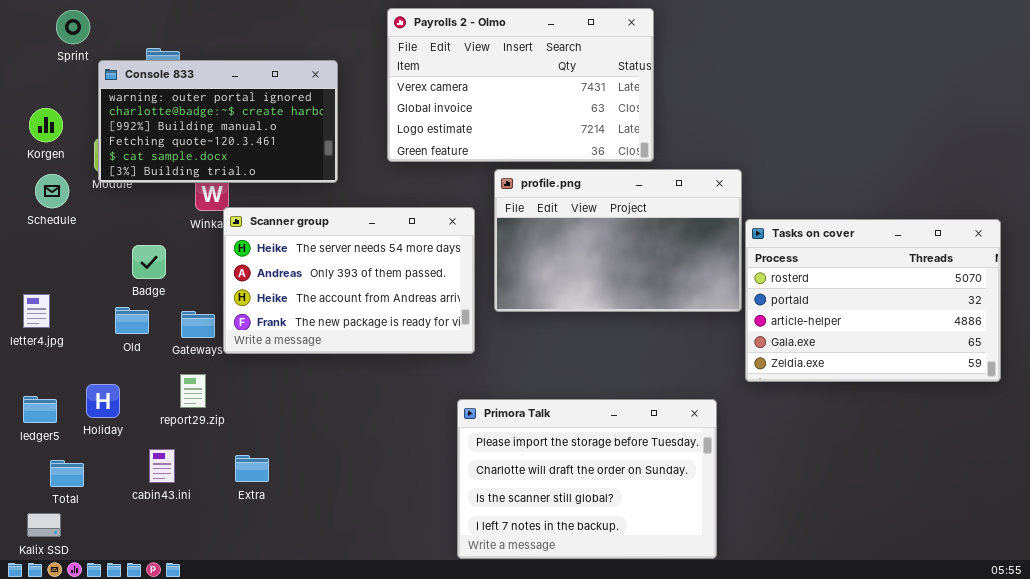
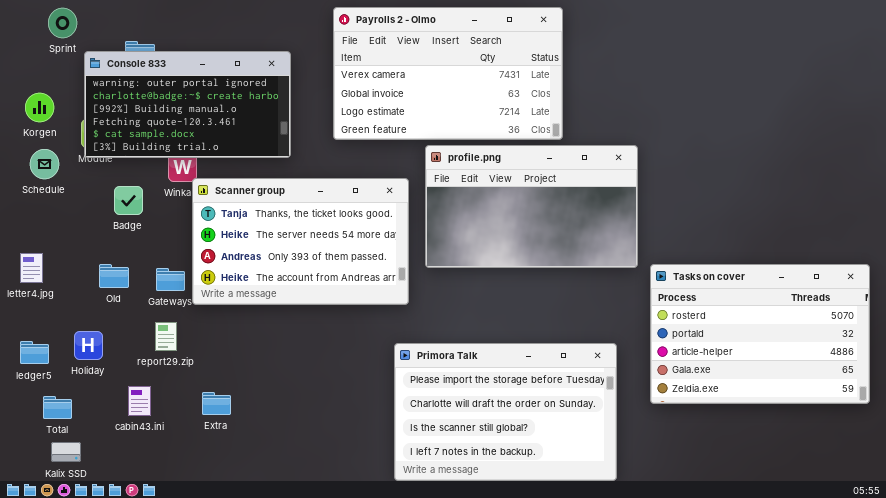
Scanner group: [223,207,475,354] -> [192,178,409,305], scrolled up 1 row
Tasks on cover: [745,219,1001,382] -> [650,264,870,404], moved
Badge: [132,245,166,279] -> [114,186,143,215], moved
Kalix SSD: [27,513,61,537] -> [51,442,81,462], moved

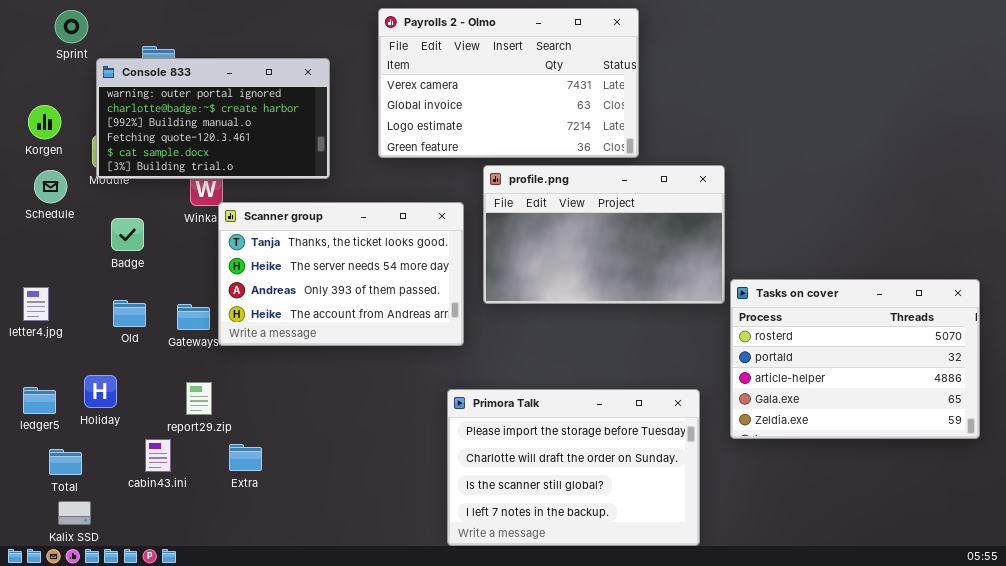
Badge: [114,186,143,215] -> [111,218,144,251], moved
Tasks on cover: [650,264,870,404] -> [730,279,980,439], moved
report29.zip: [155,322,177,351] -> [186,382,212,415], moved

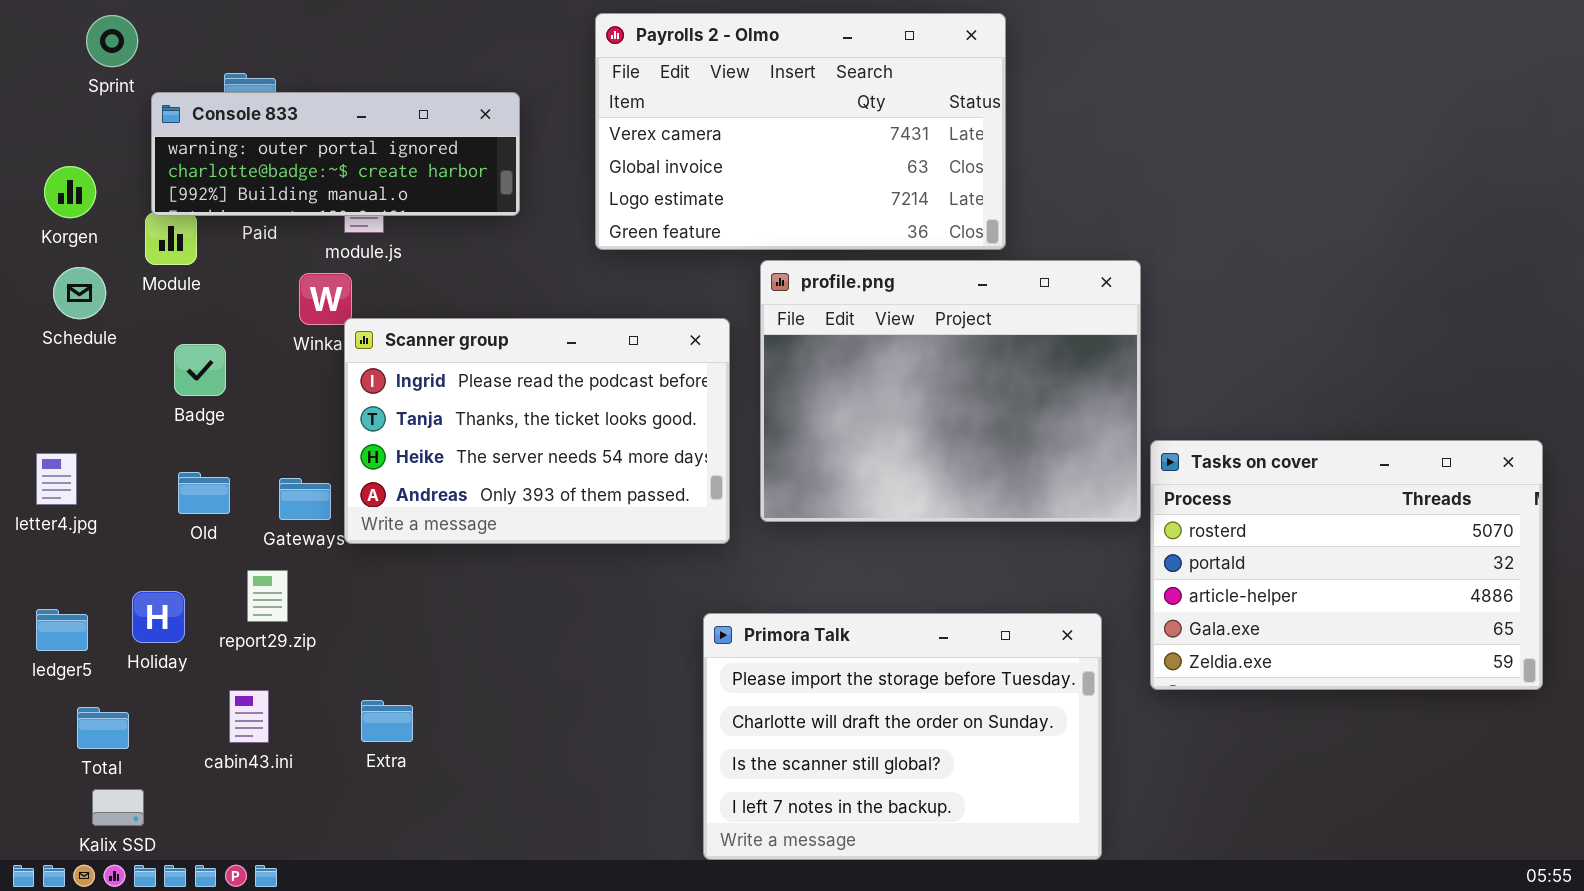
Console 833: [96,58,330,179] -> [151,92,520,216], resized
profile.png: [483,165,725,304] -> [760,260,1141,522], resized
Scanner group: [218,202,464,346] -> [344,318,730,544], scrolled up 1 row
report29.zip: [186,382,212,415] -> [247,570,288,622], moved

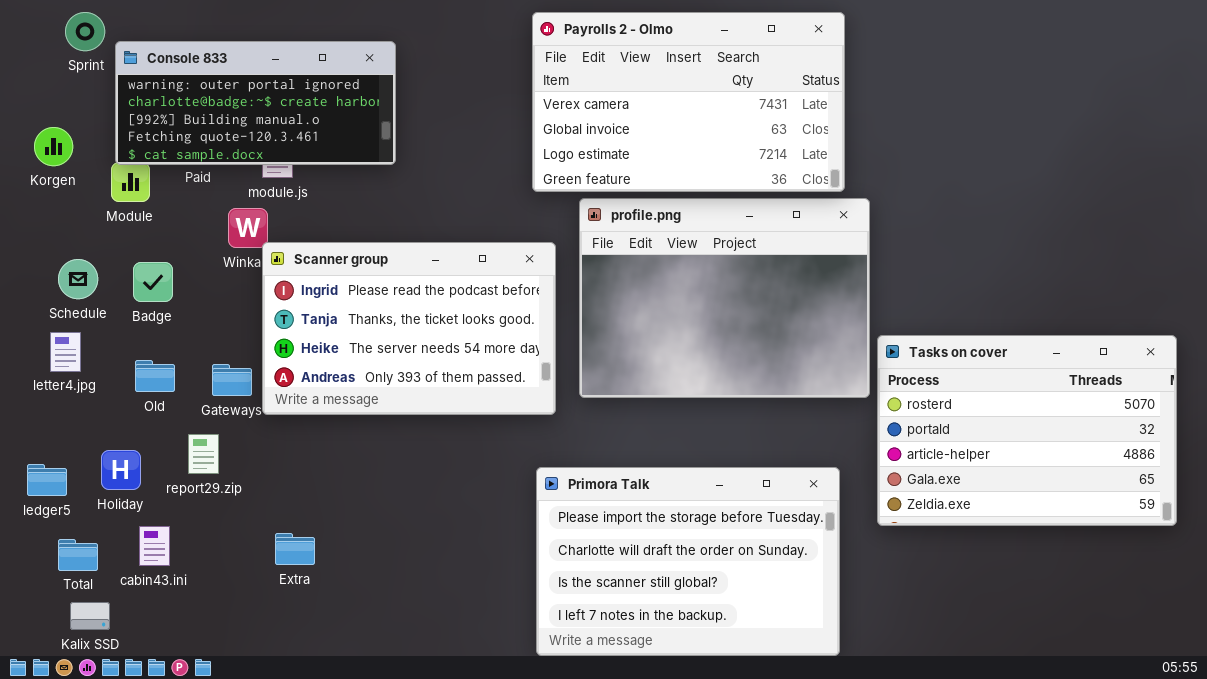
Payrolls 2 - Olmo: [595,13,1006,250] -> [532,12,845,192], moved
Console 833: [151,92,520,216] -> [115,41,396,165], resized
Schedule: [53,267,106,319] -> [58,259,98,299], moved
letter4.jpg: [36,453,77,505] -> [50,332,81,372], moved
cabin43.ini: [229,690,269,743] -> [139,526,170,566], moved

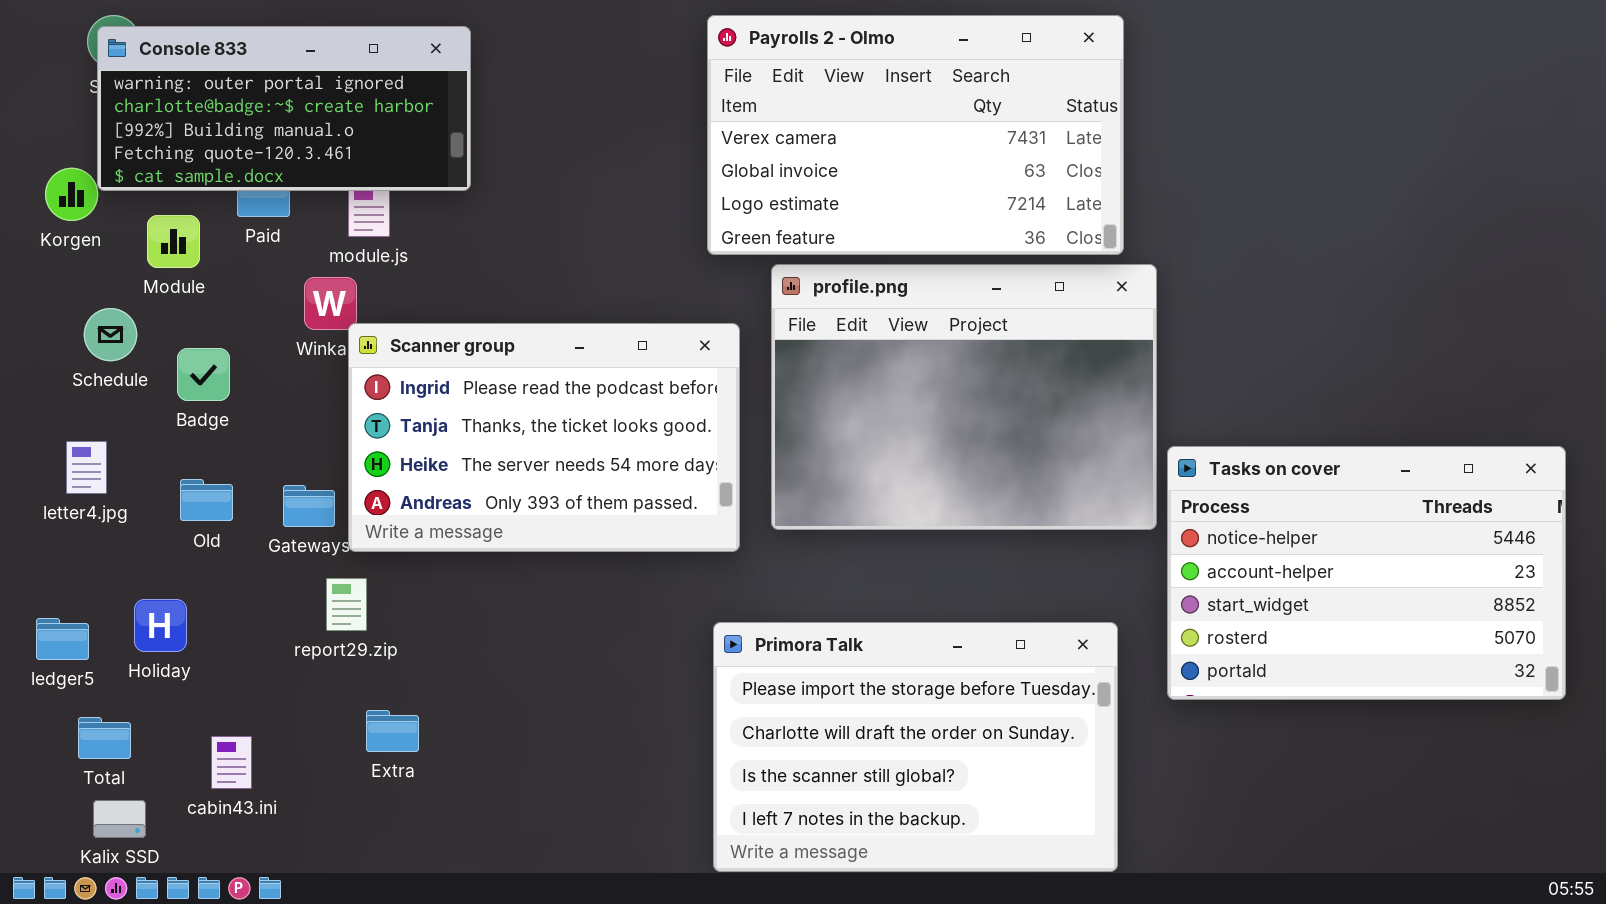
Console 833: [115,41,396,165] -> [97,26,471,191], moved
Schedule: [58,259,98,299] -> [84,308,137,361], moved
Tasks on cover: [877,335,1177,526] -> [1167,446,1566,700], scrolled up 3 rows
report29.zip: [188,434,219,474] -> [326,578,367,631], moved
cabin43.ini: [139,526,170,566] -> [211,736,252,789], moved

